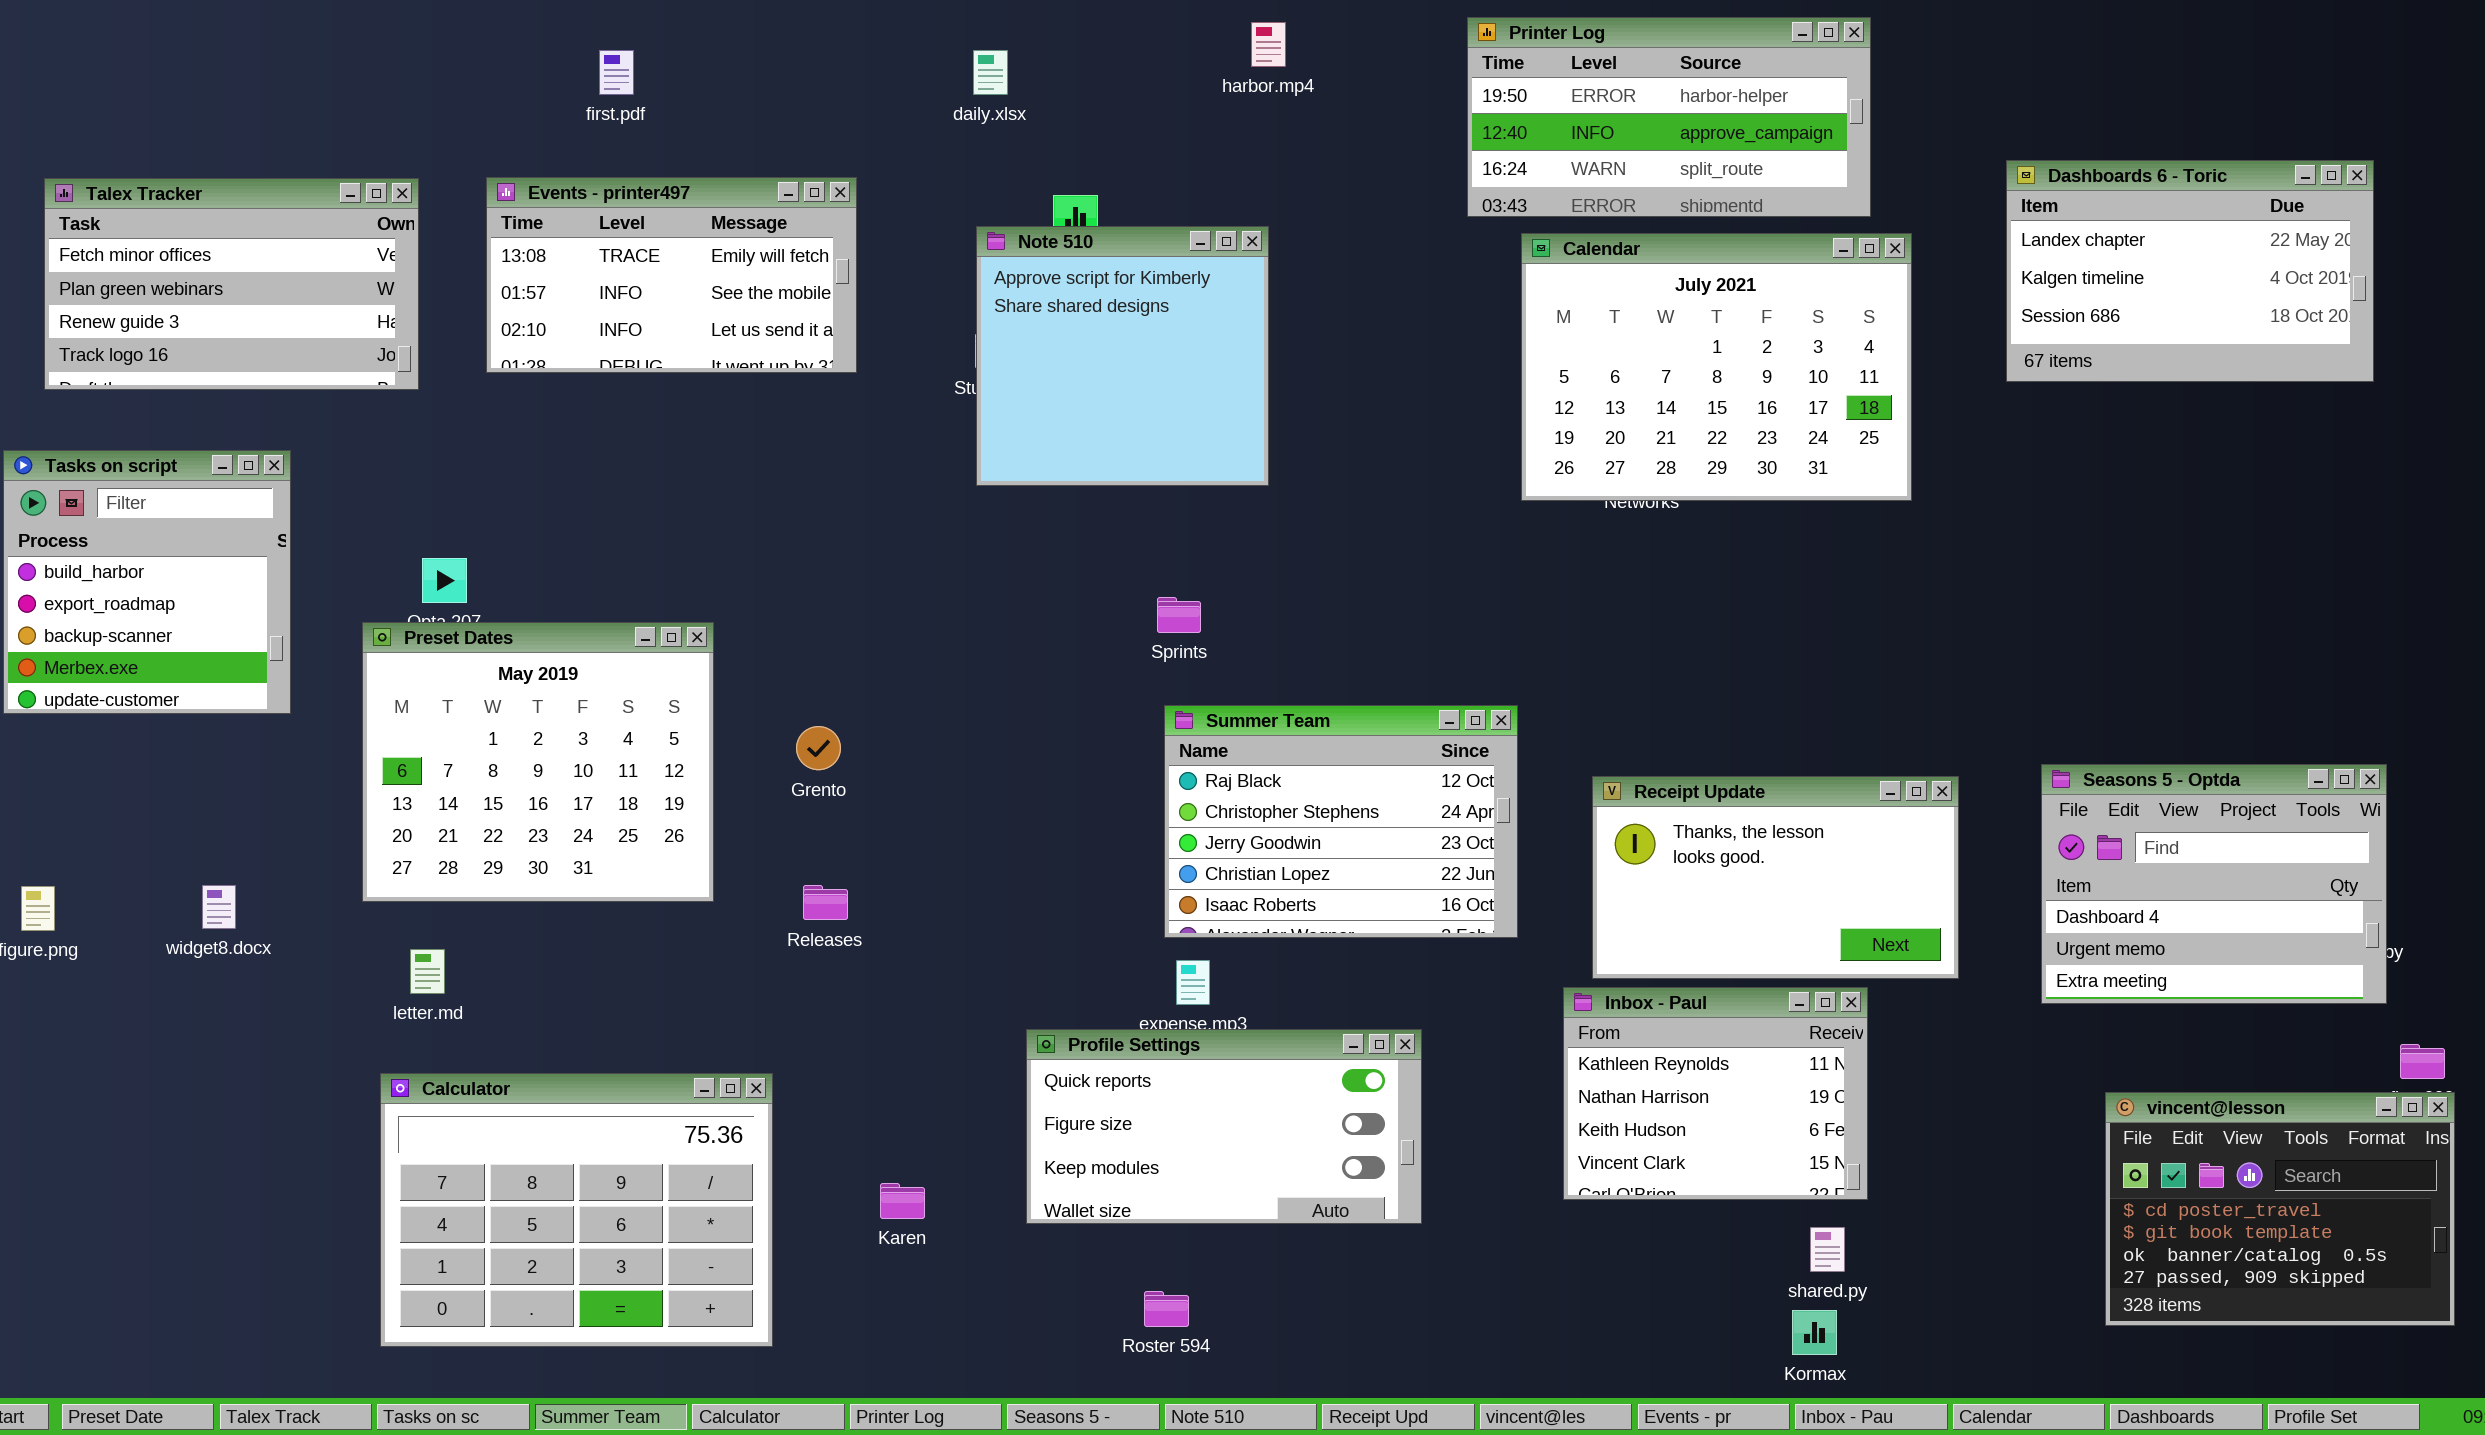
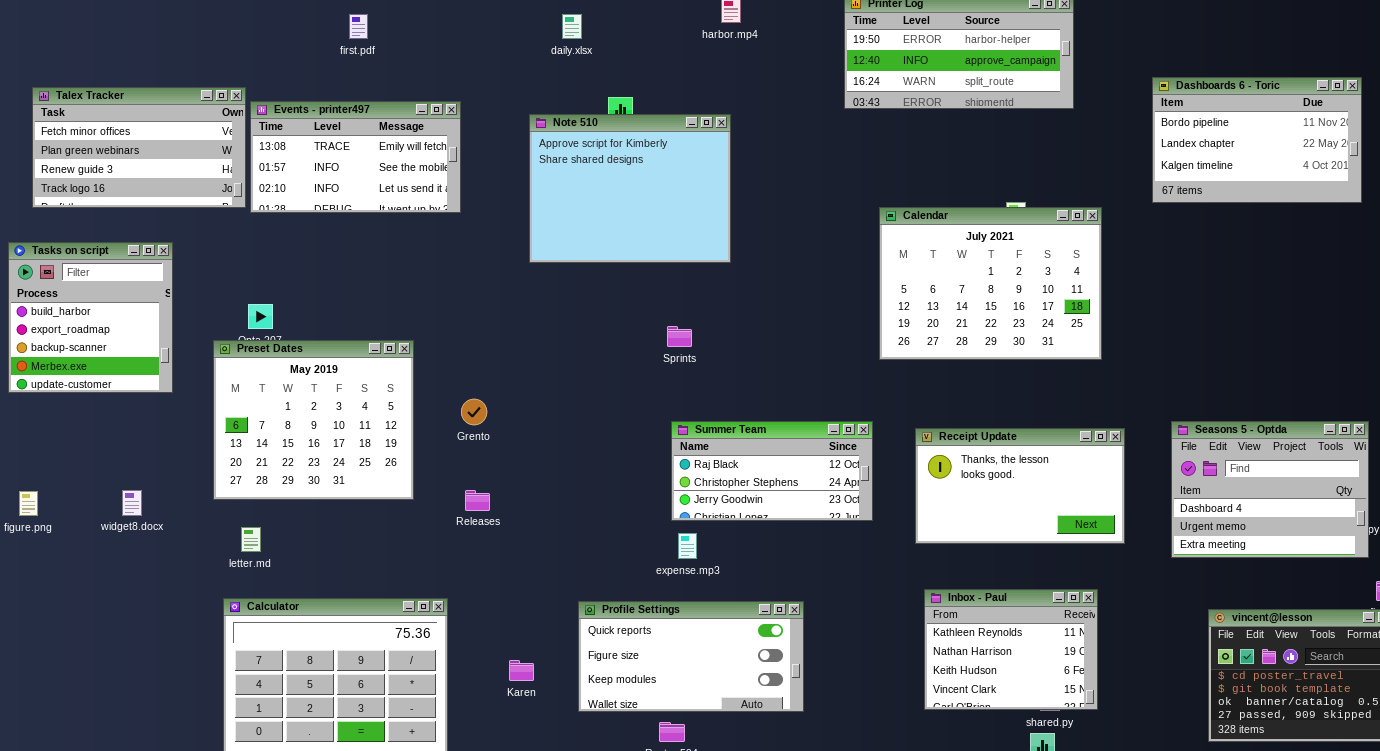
Dashboards 6 - Toric: [2006,160,2374,382] -> [1152,77,1362,203], scrolled up 1 row
Events - printer497: [486,177,857,373] -> [250,101,461,213], moved
Note 510: [976,226,1269,486] -> [529,114,731,263], resized
Calendar: [1521,233,1912,501] -> [879,207,1102,360], moved
Summer Team: [1164,705,1518,938] -> [671,421,873,521], resized
Inbox - Paul: [1563,987,1868,1200] -> [924,589,1098,710], moved
Profile Settings: [1026,1029,1422,1224] -> [578,601,804,712], moved

